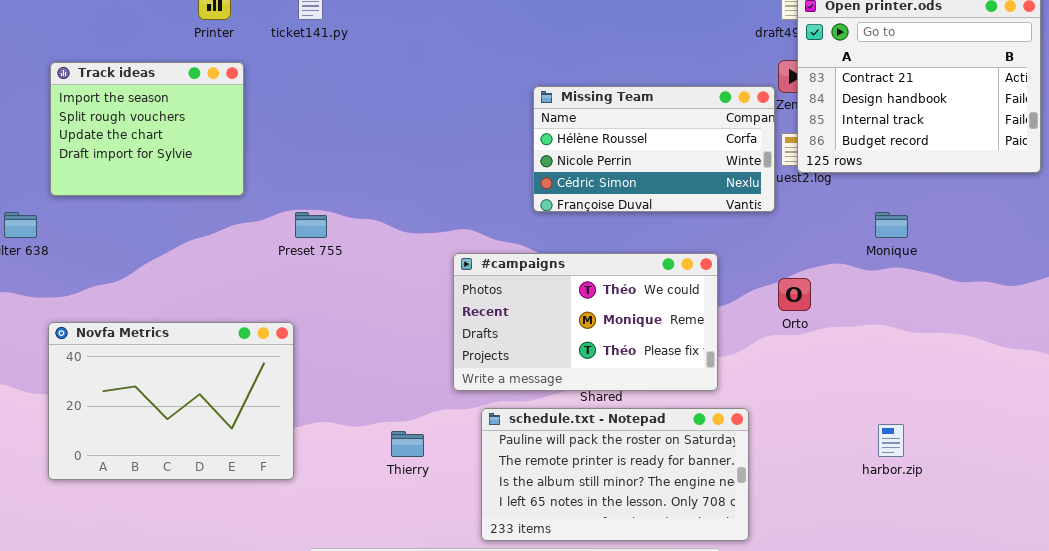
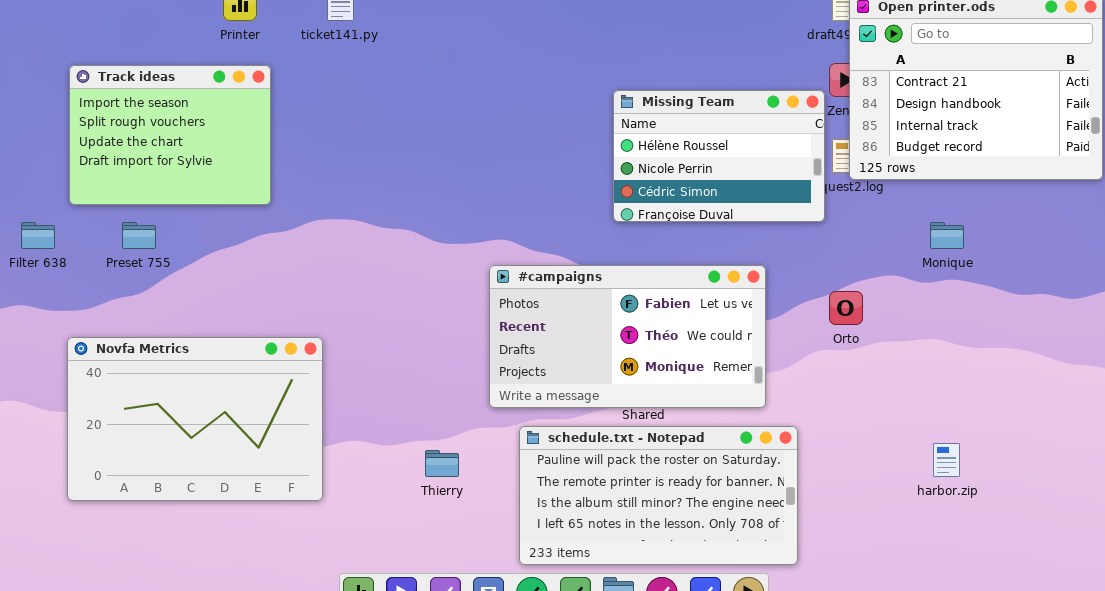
Missing Team: [533,86,775,212] -> [613,90,825,222], resized
Preset 755: [295,212,327,238] -> [122,222,156,249], moved
#campaigns: [453,253,718,391] -> [489,265,766,408], scrolled up 1 row

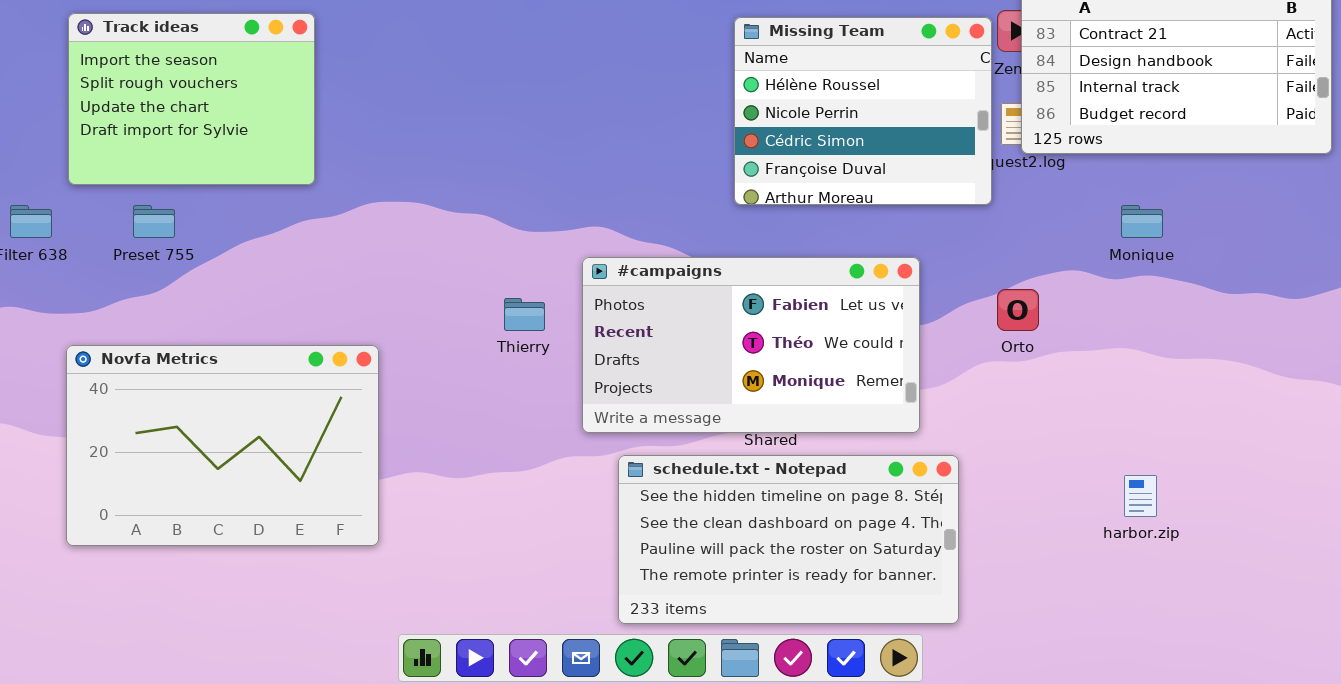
Missing Team: [613,90,825,222] -> [734,17,992,205], resized
schedule.txt - Notepad: [519,426,798,565] -> [618,455,959,624], scrolled up 2 rows
Thierry: [425,450,459,477] -> [504,298,545,331], moved

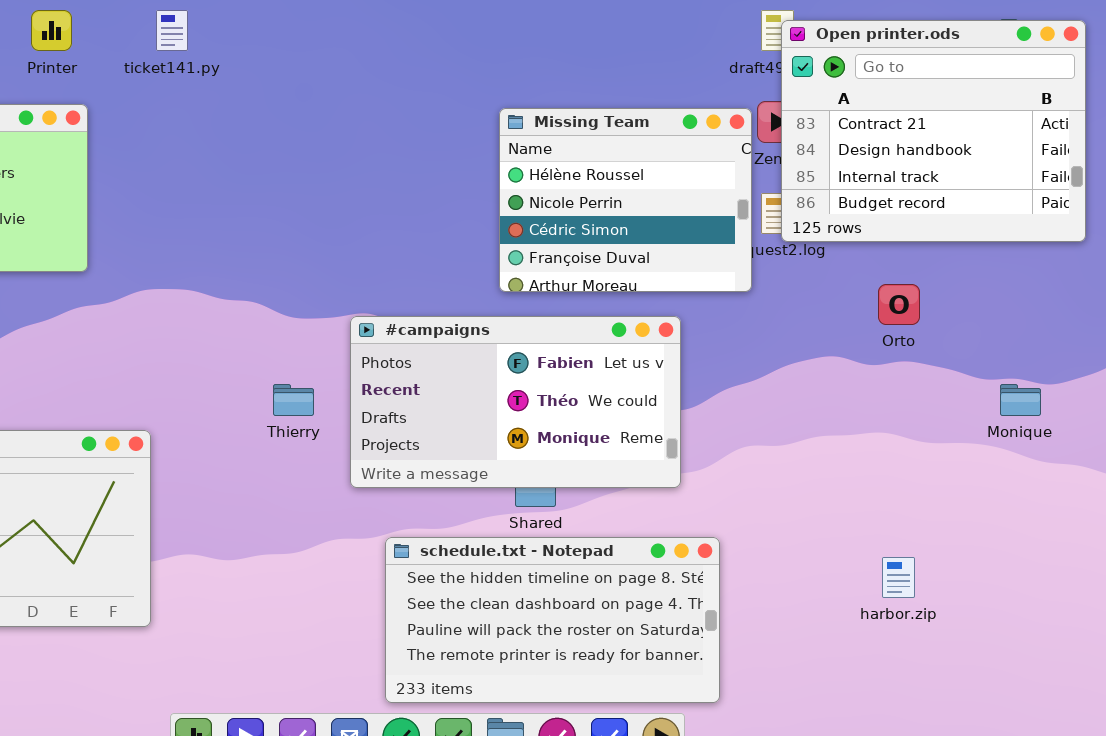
Monique: [1121,205,1163,238] -> [1000,384,1041,416], moved
#campaigns: [582,257,920,433] -> [350,316,681,488], moved
Orto: [997,289,1039,331] -> [878,284,920,325], moved

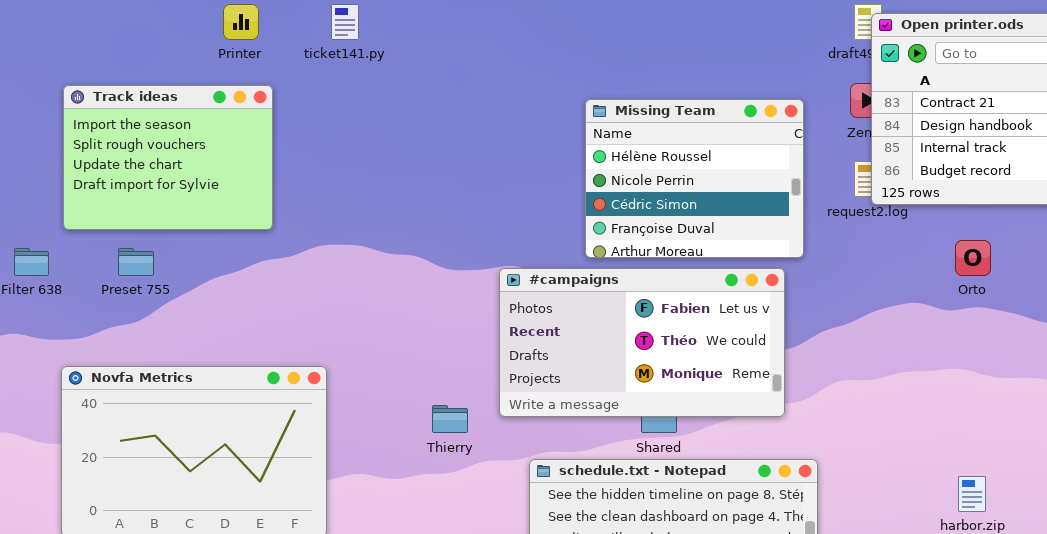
Missing Team: [499,108,752,292] -> [585,99,804,258], moved
Thierry: [273,384,314,416] -> [432,405,468,433], moved

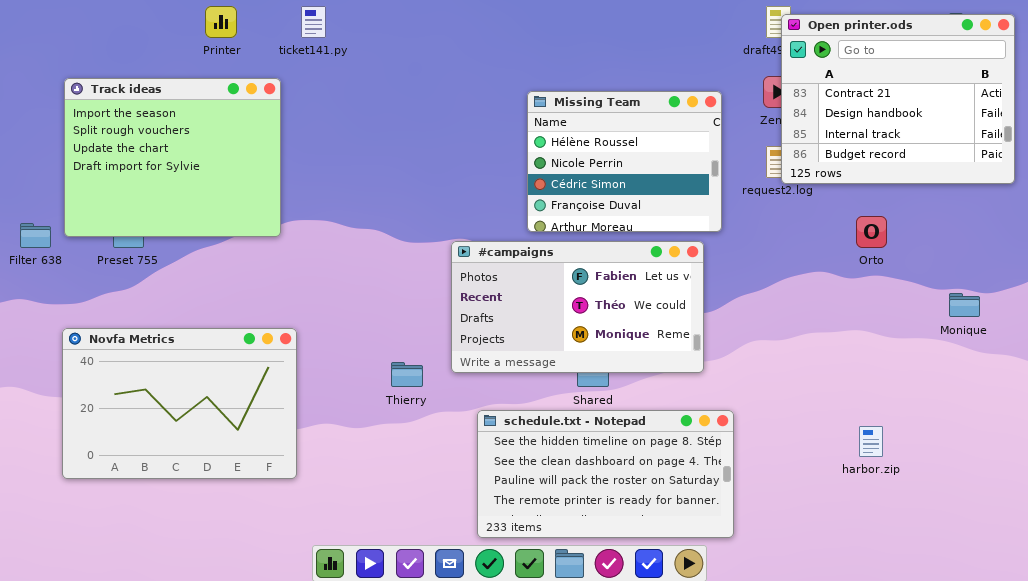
Track ideas: [63,85,273,230] -> [64,78,281,237], resized

